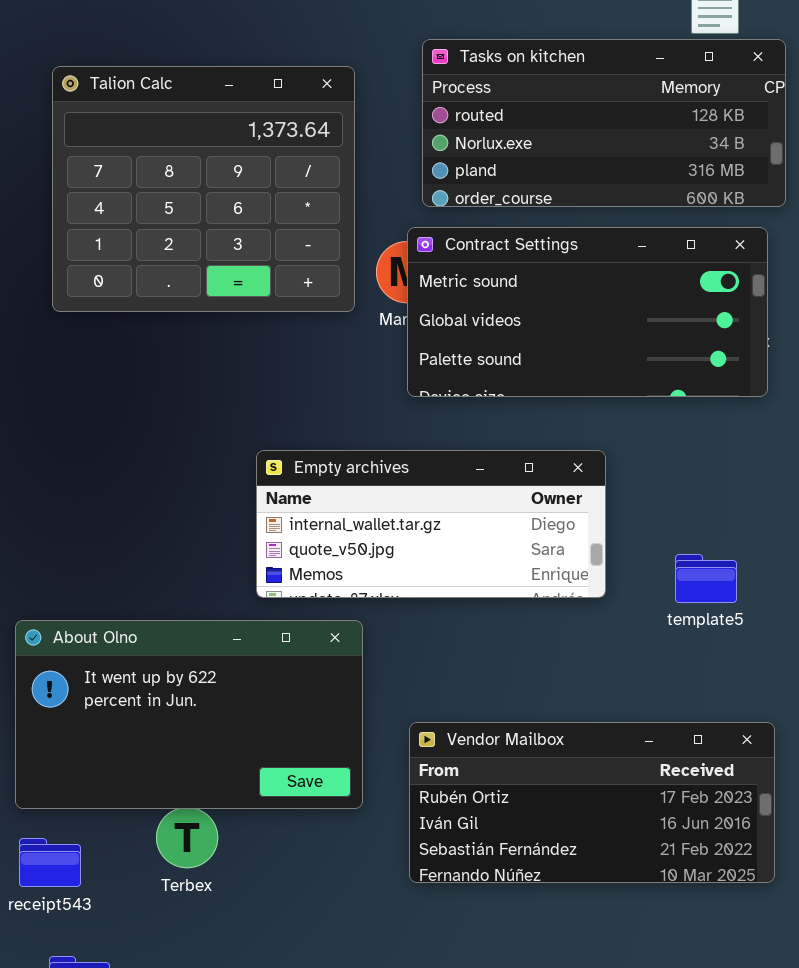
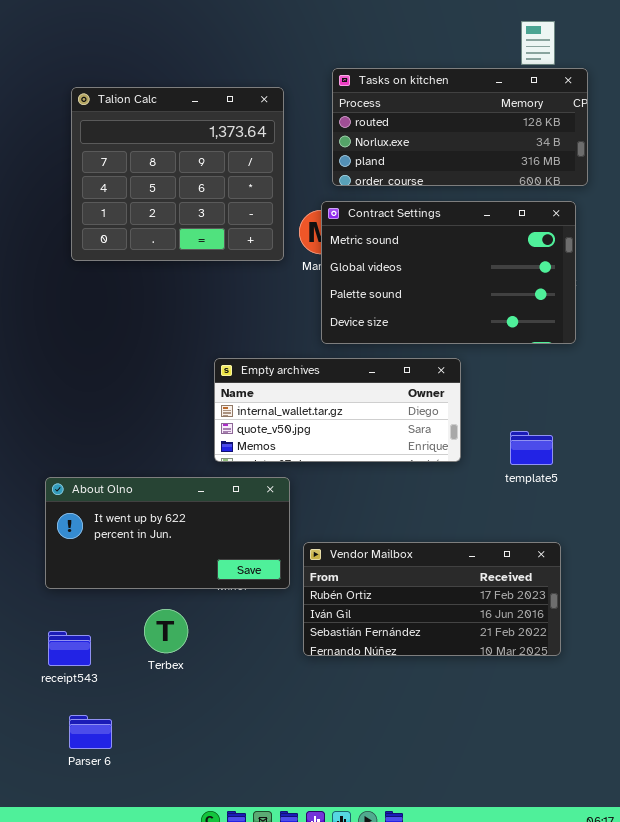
Contract Settings: [407,227,768,397] -> [321,201,576,344], resized
About Olno: [15,620,363,809] -> [45,477,290,589], resized
Vendor Mailbox: [409,722,775,883] -> [303,542,561,656], moved

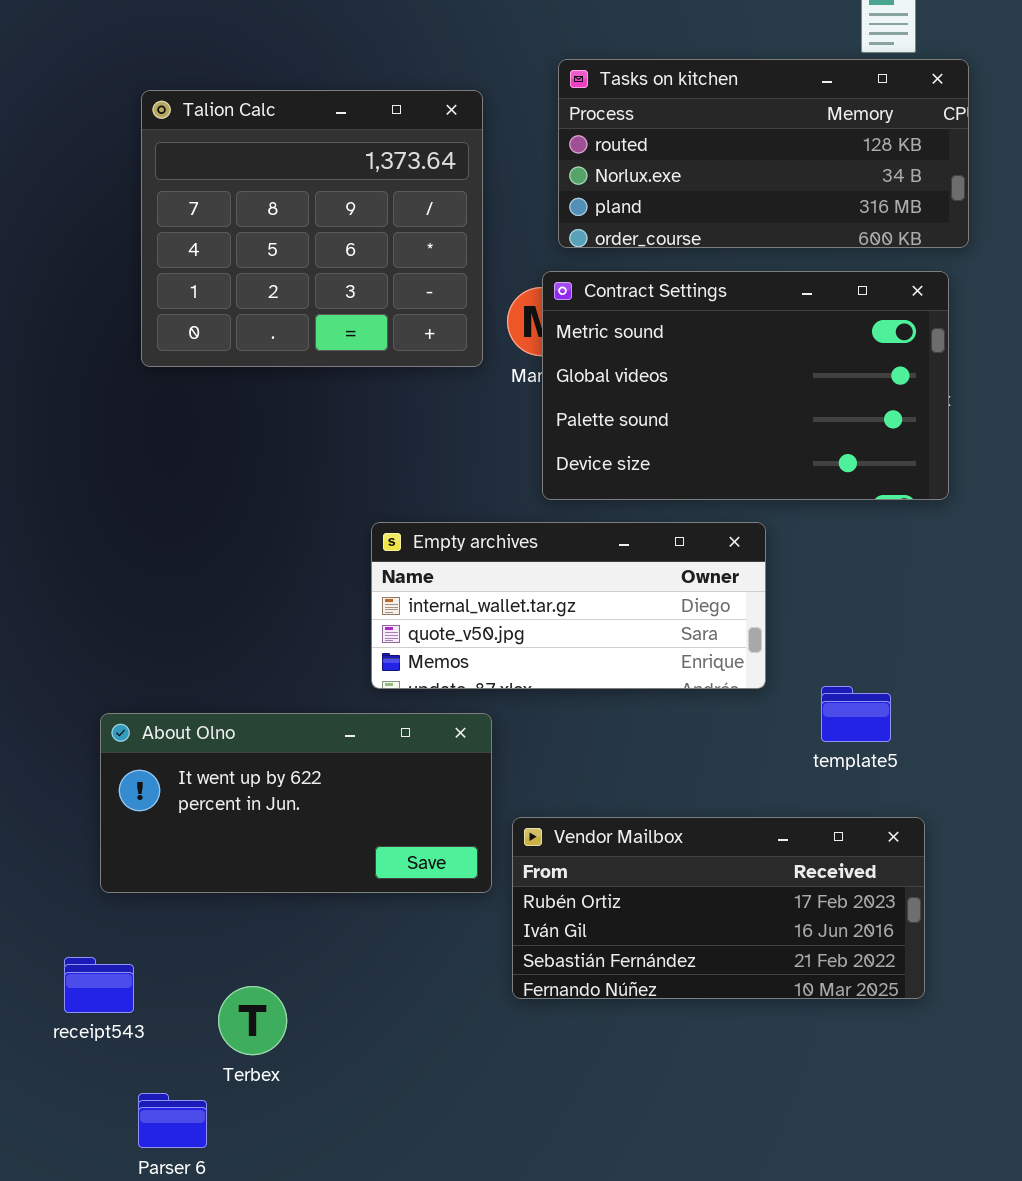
template5: [510,431,553,465] -> [821,686,891,742], moved
Terbex: [144,609,188,653] -> [218,986,287,1055], moved
receipt543: [48,631,91,666] -> [64,957,134,1013], moved

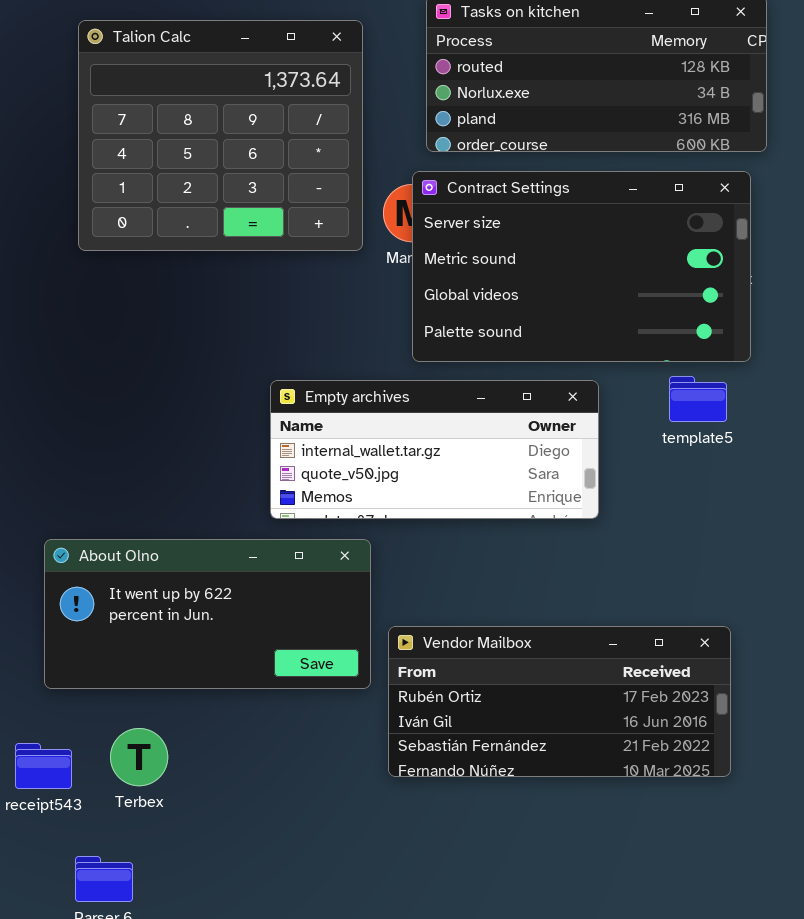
Contract Settings: [542,271,949,500] -> [412,171,751,362], scrolled up 1 row
template5: [821,686,891,742] -> [669,376,727,422], moved
Terbex: [218,986,287,1055] -> [110,728,168,786], moved

